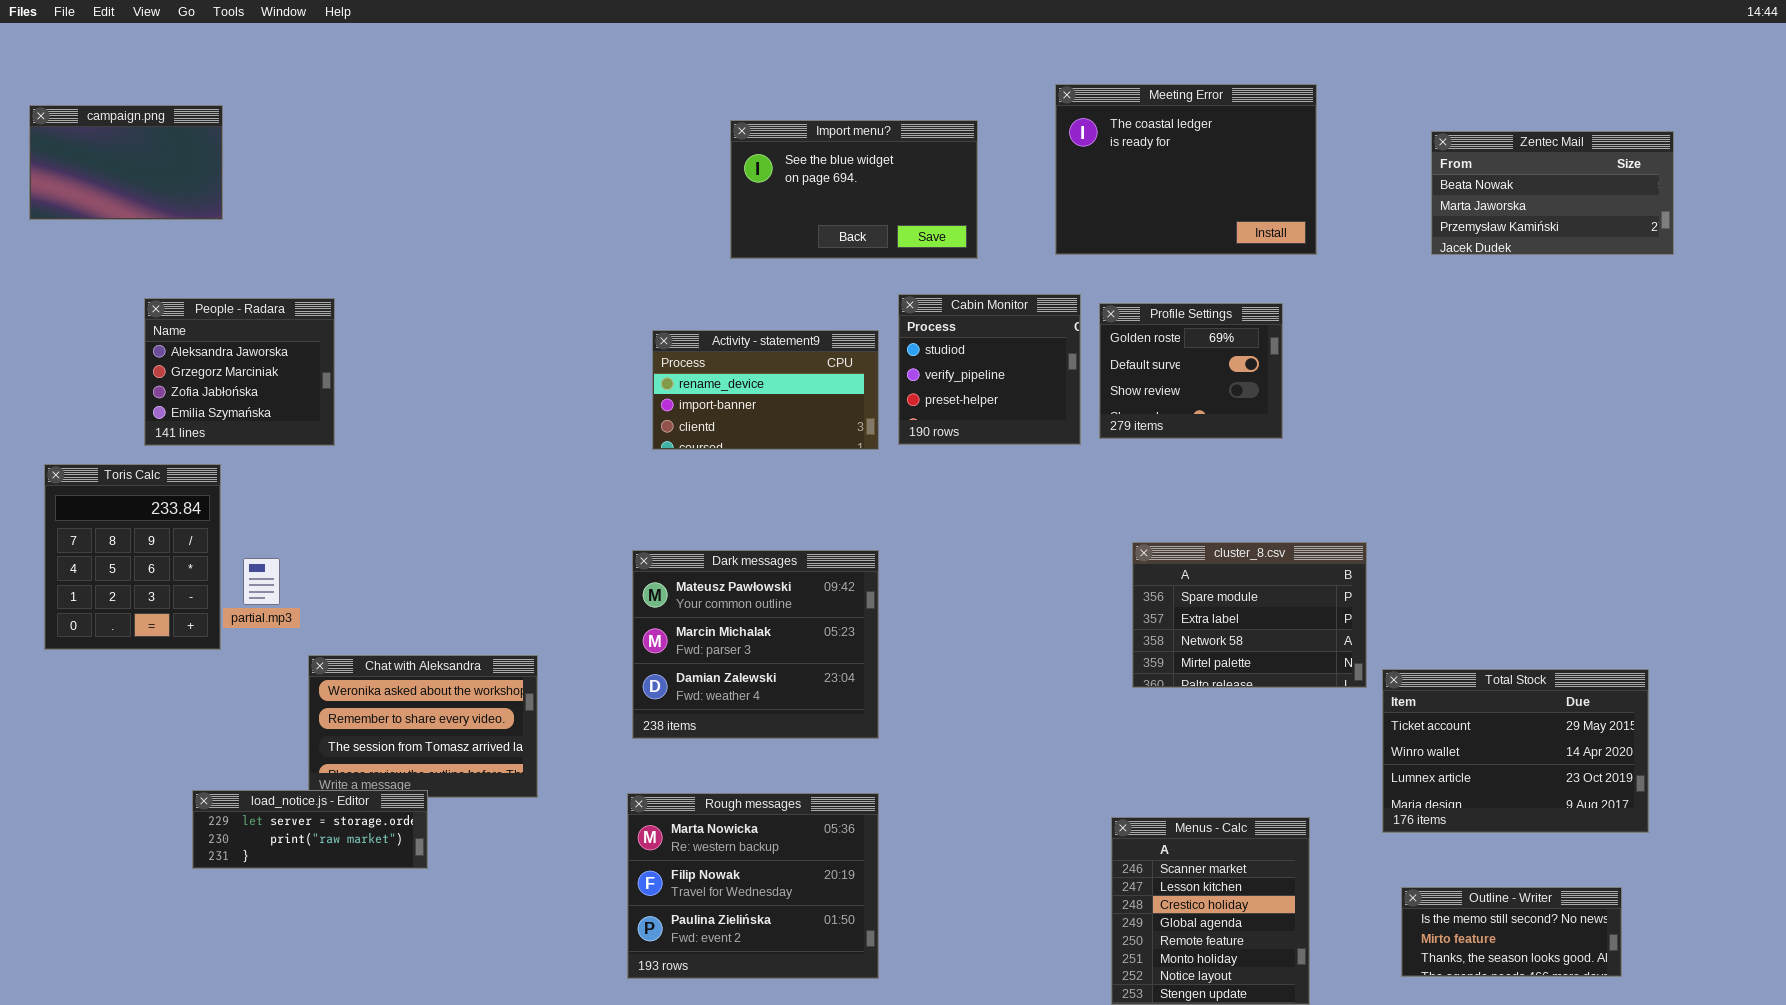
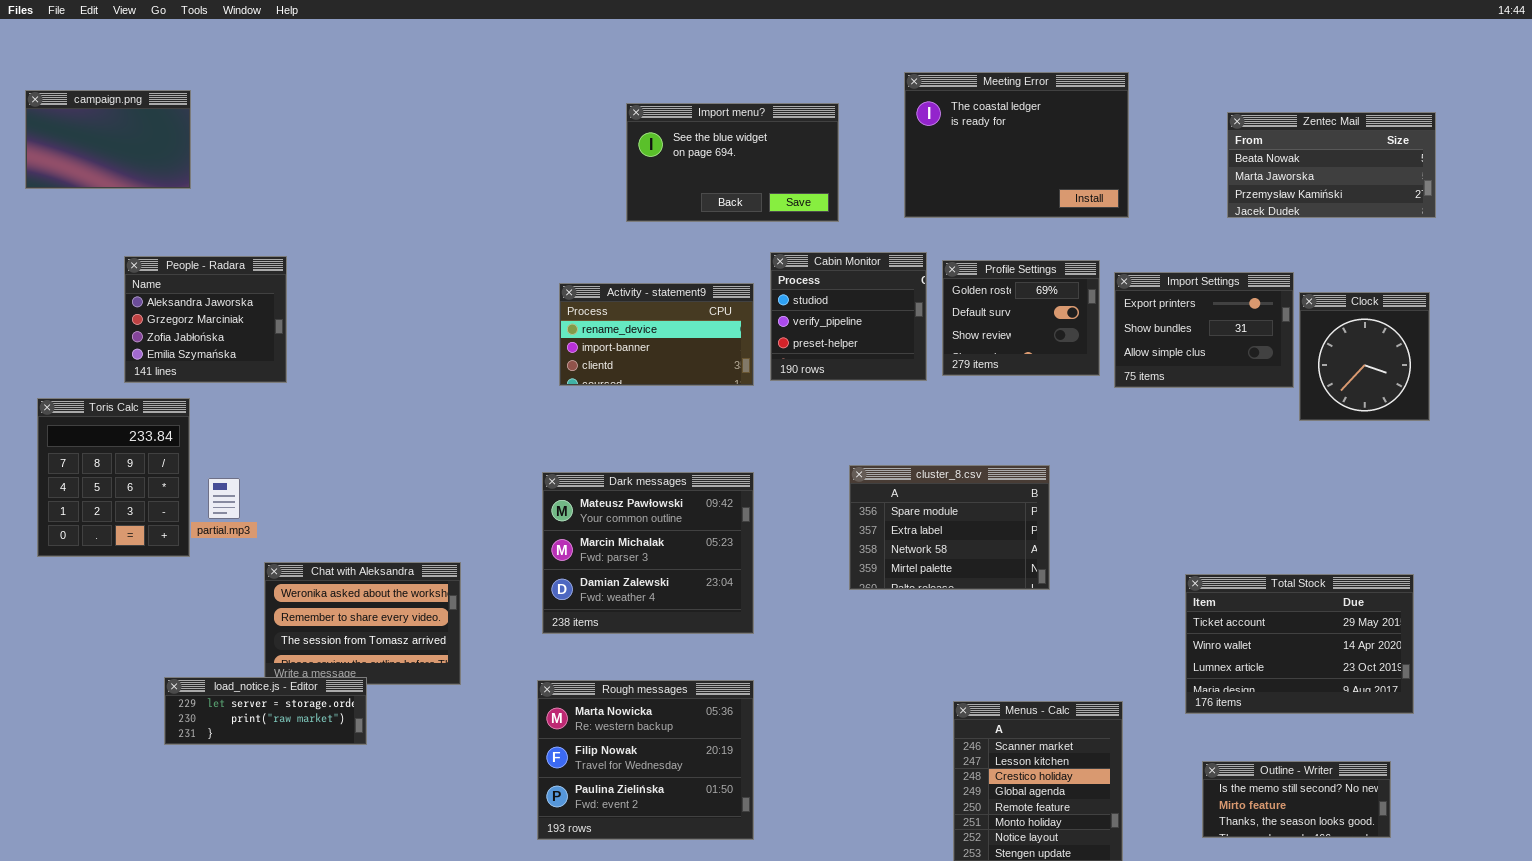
Import Settings: none -> [1114,272,1294,388], opened
Clock: none -> [1299,292,1430,421], opened
cluster_8.csv: [1132,542,1367,688] -> [849,465,1050,590], moved

